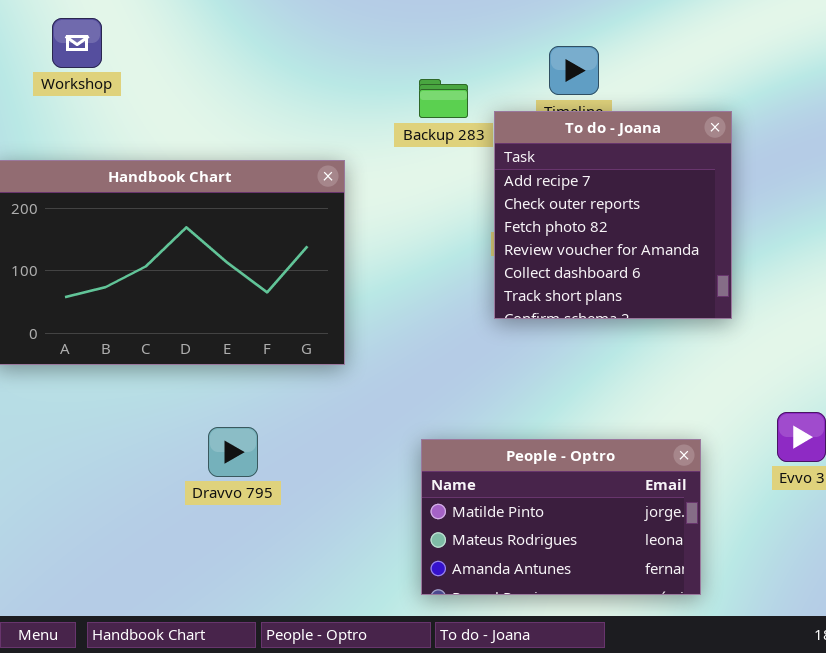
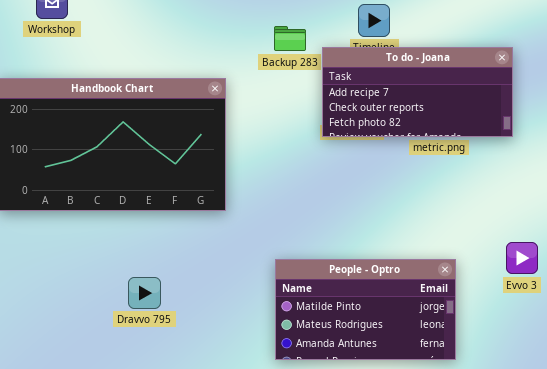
To do - Joana: [494,111,732,319] -> [322,47,513,137], resized
Dravvo 795: [208,427,258,477] -> [128,277,161,309], moved

